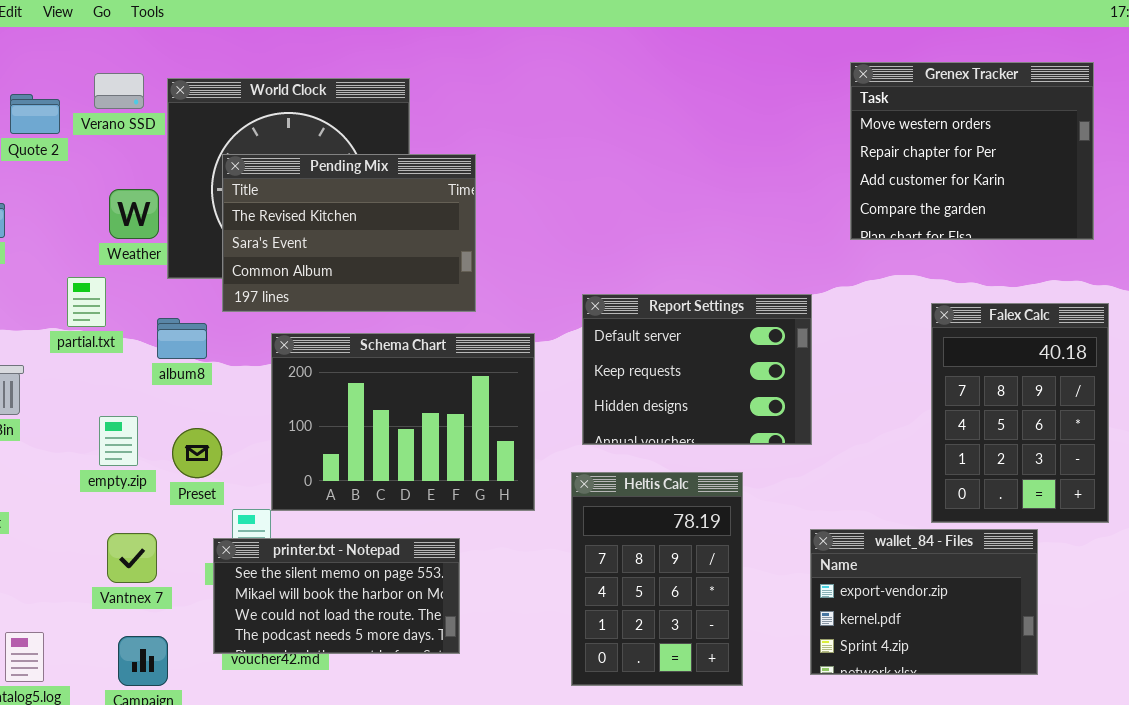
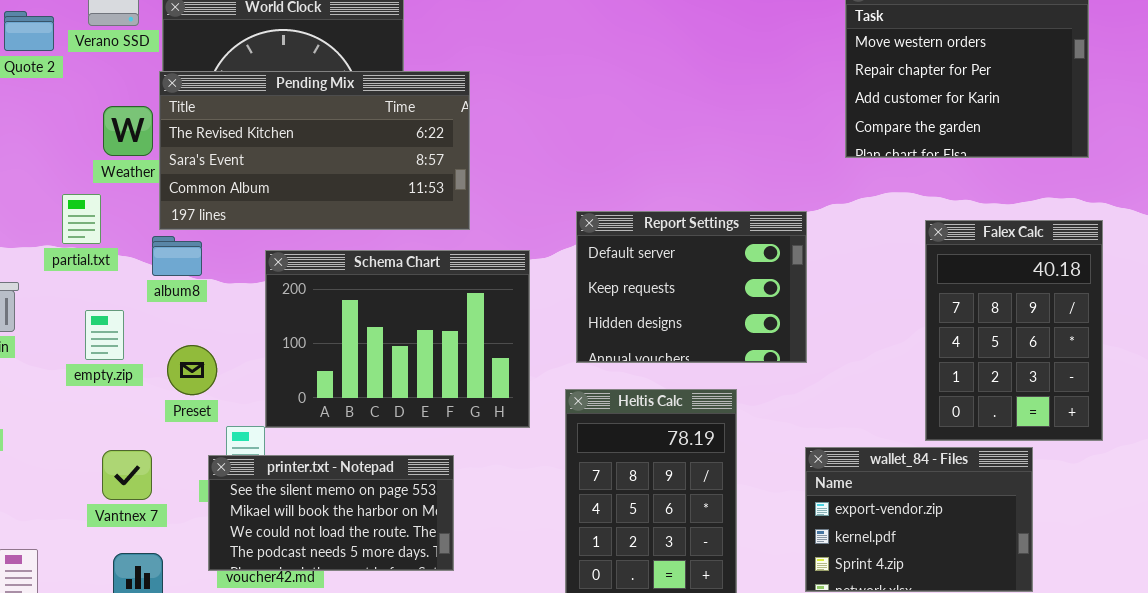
Pending Mix: [222,154,476,312] -> [159,71,470,230], resized
empty.zip: [99,416,138,466] -> [85,310,124,360], moved

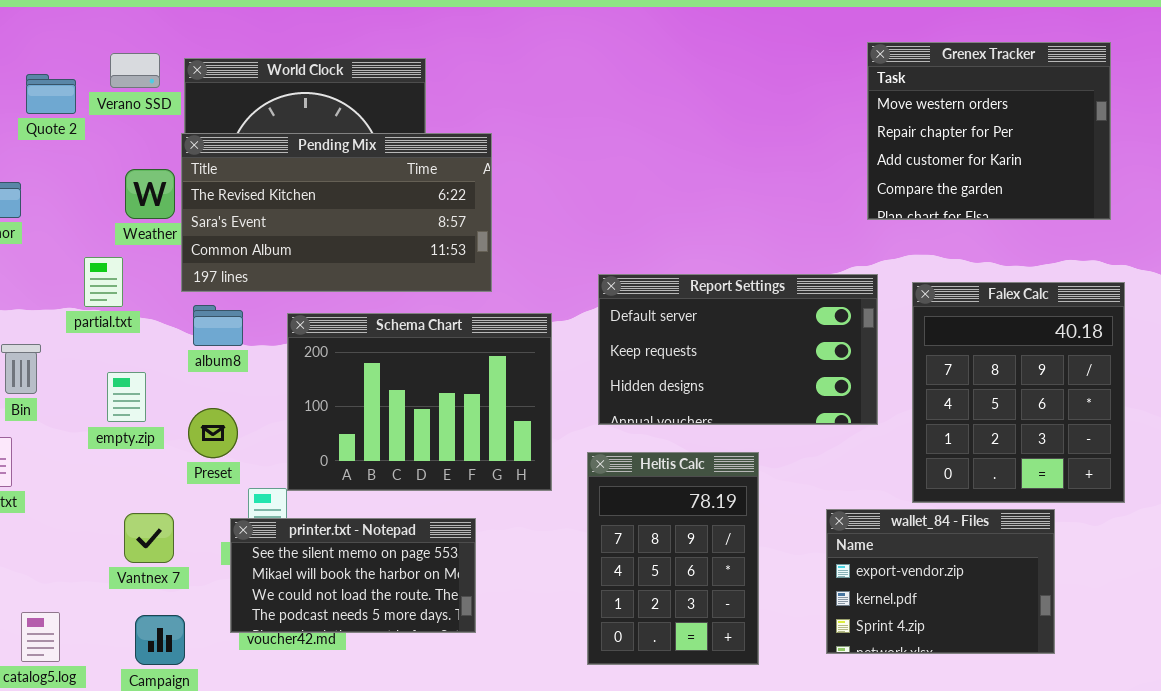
Report Settings: [576,211,807,363] -> [598,274,878,425], resized
Falex Calc: [925,220,1103,441] -> [912,282,1125,503], resized
album8: [152,236,202,276] -> [193,305,243,346], moved

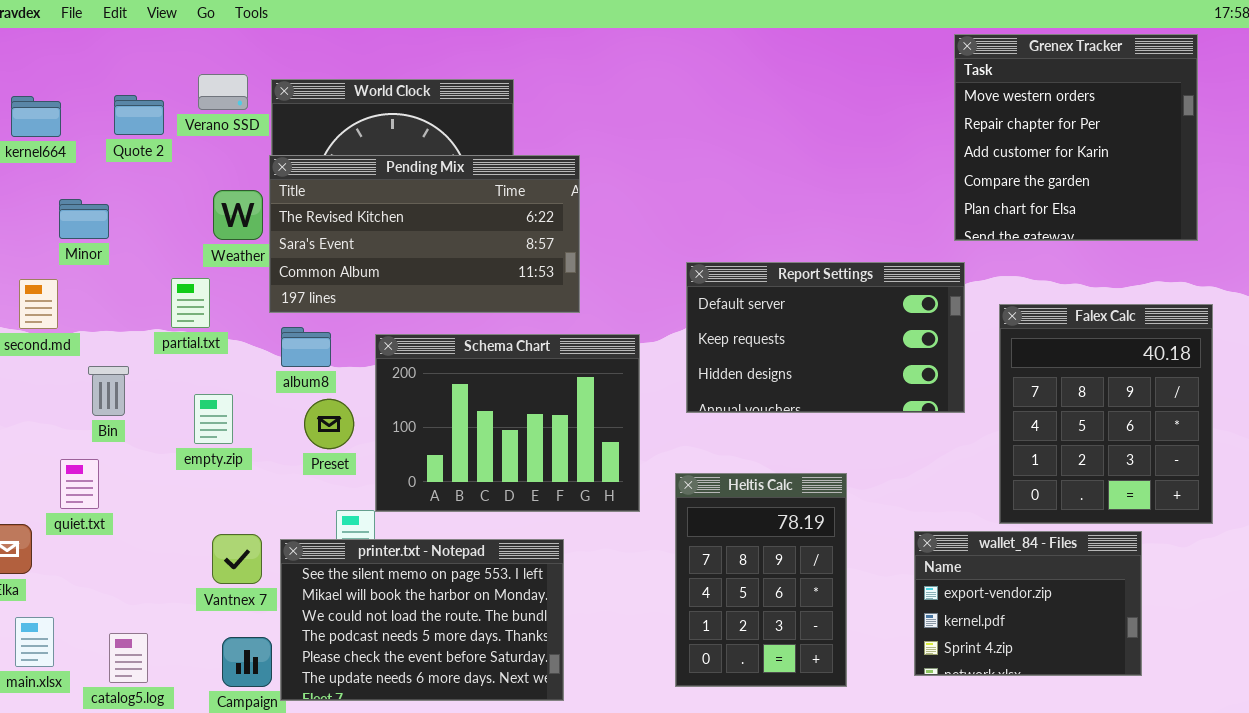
Grenex Tracker: [867,42,1111,220] -> [954,34,1198,241], resized
Report Settings: [598,274,878,425] -> [686,262,965,413], moved
Preset: [188,408,238,458] -> [304,399,354,449], moved
printer.txt - Notepad: [230,518,476,633] -> [280,539,564,701], resized

